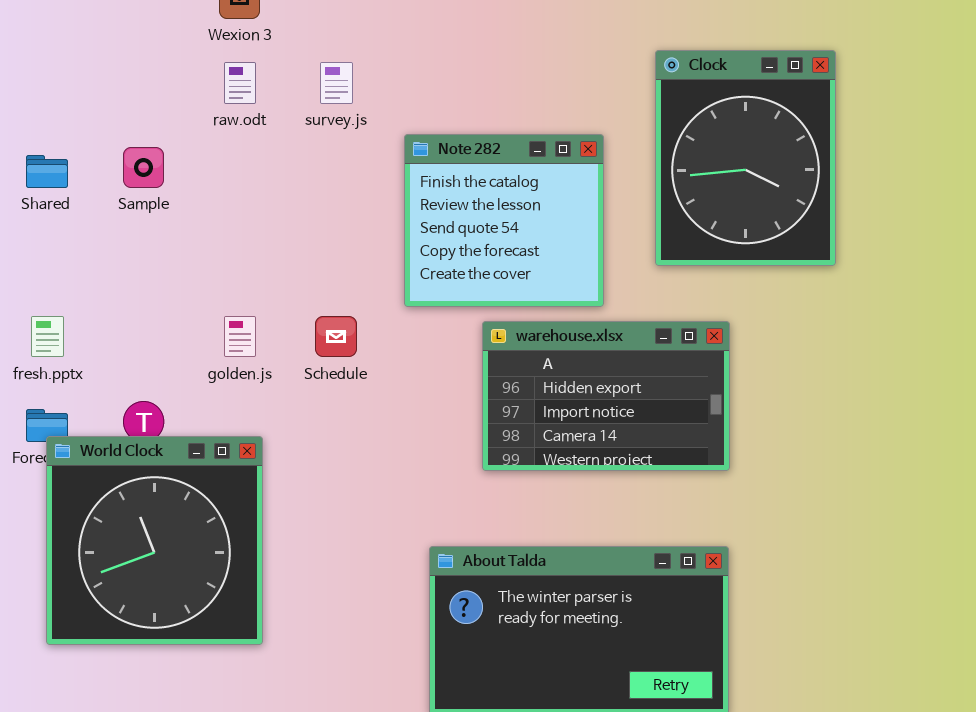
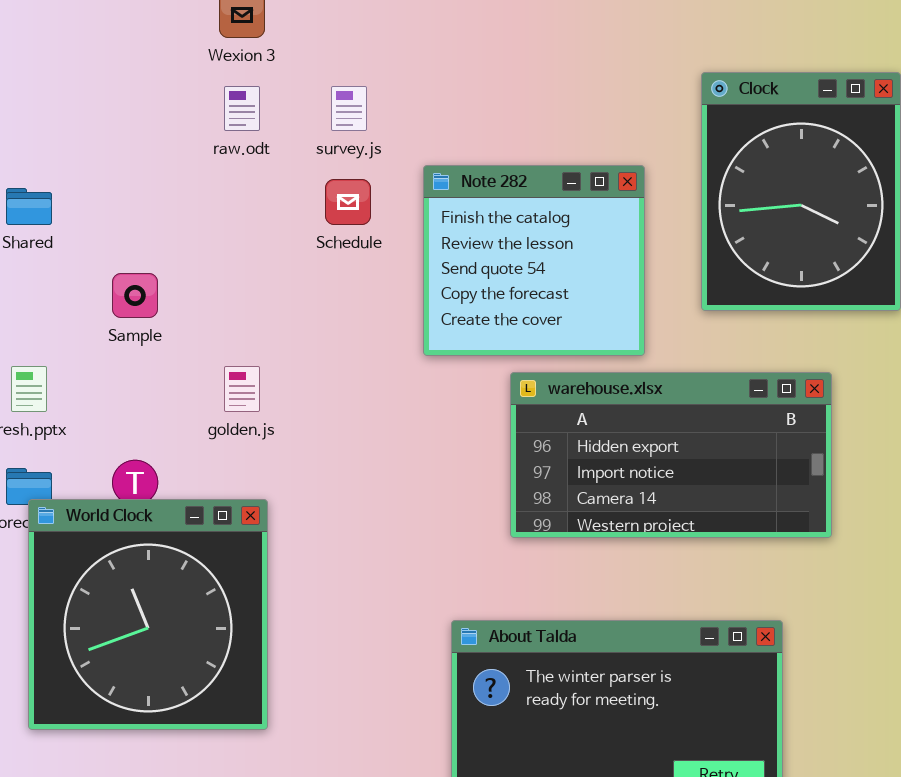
Sample: [123,147,164,188] -> [112,273,158,318], moved
Schedule: [315,316,357,357] -> [325,179,371,225], moved
warehouse.xlsx: [482,321,730,471] -> [510,372,832,538], resized

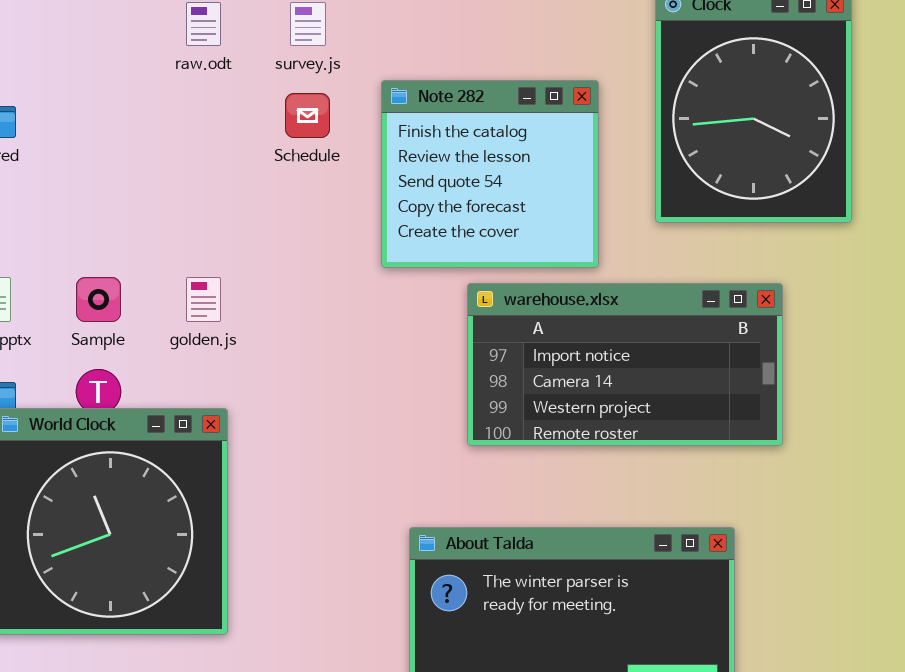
Sample: [112,273,158,318] -> [76,277,121,322], moved
warehouse.xlsx: [510,372,832,538] -> [467,283,783,446], scrolled down 1 row

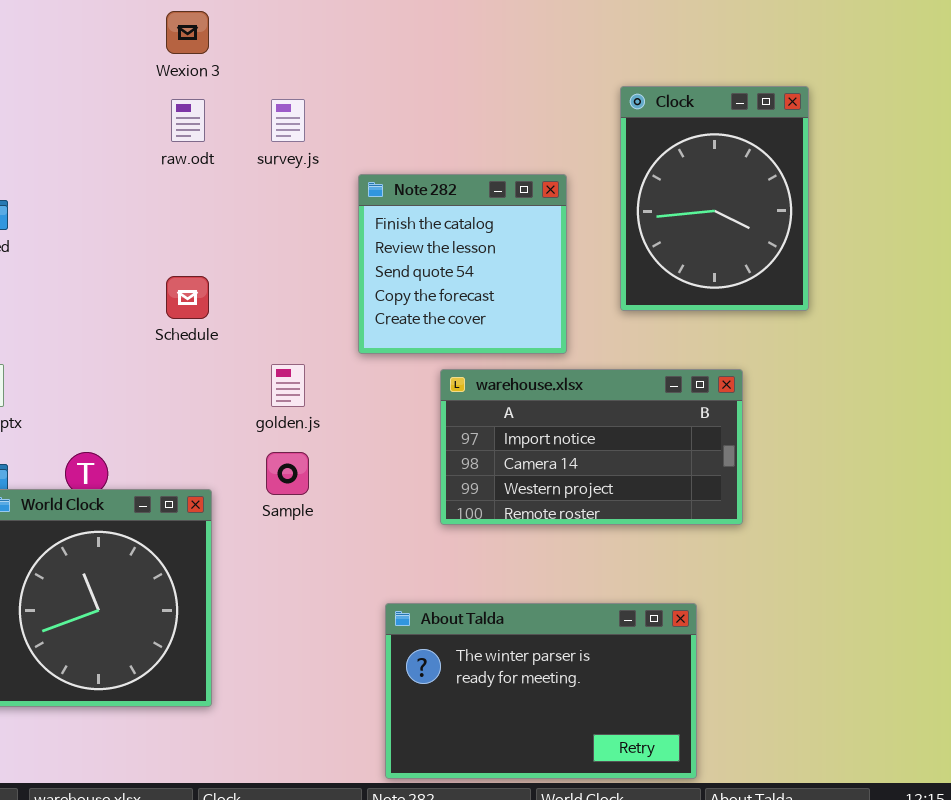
Schedule: [285,93,330,138] -> [166,276,209,319], moved
Sample: [76,277,121,322] -> [266,452,309,495], moved
golden.js: [186,277,221,322] -> [271,364,305,407], moved

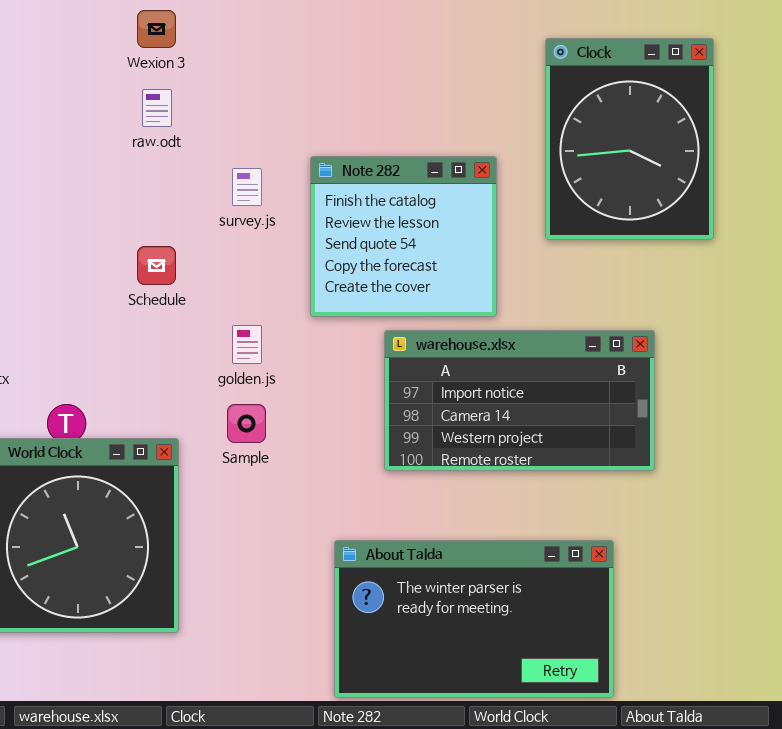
Clock: [620,86,809,311] -> [545,38,714,240], moved
survey.js: [271,99,305,142] -> [232,168,262,206], moved

